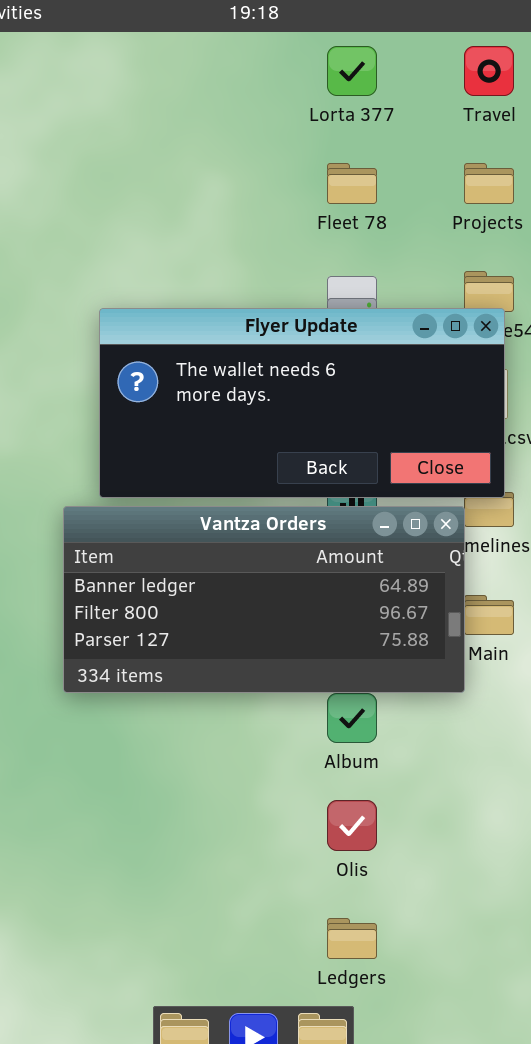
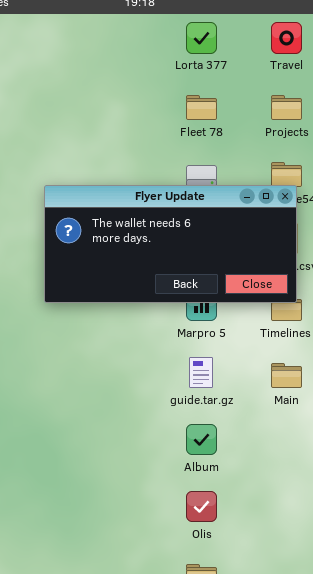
Vantza Orders: [63,506,465,693] -> none, closed

